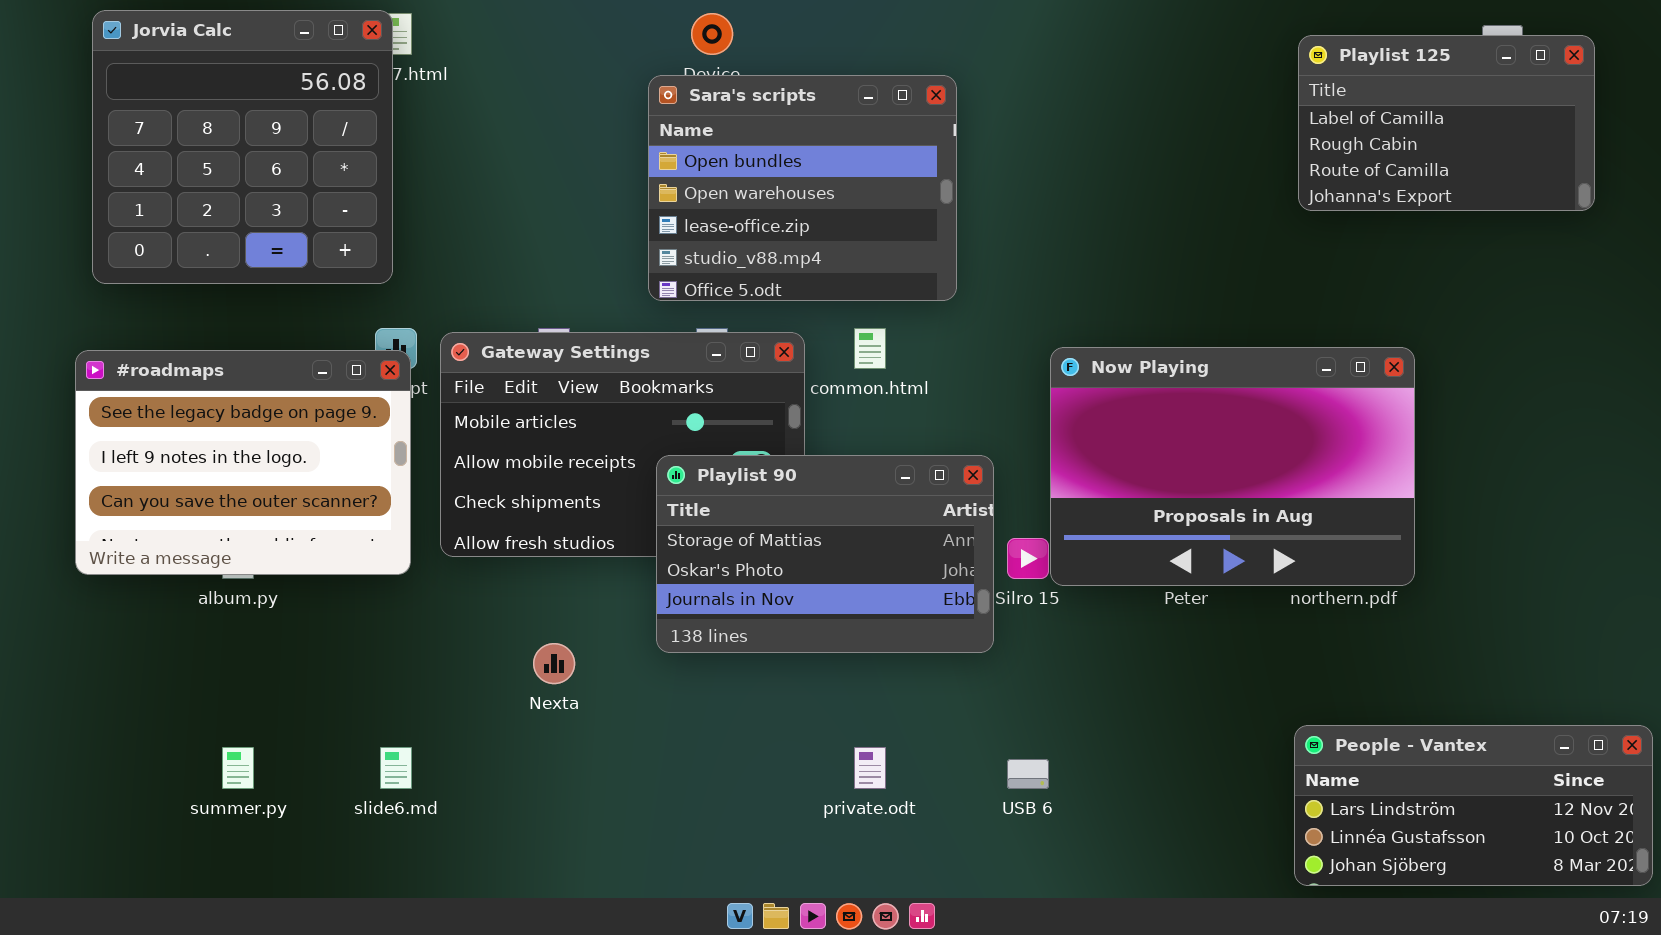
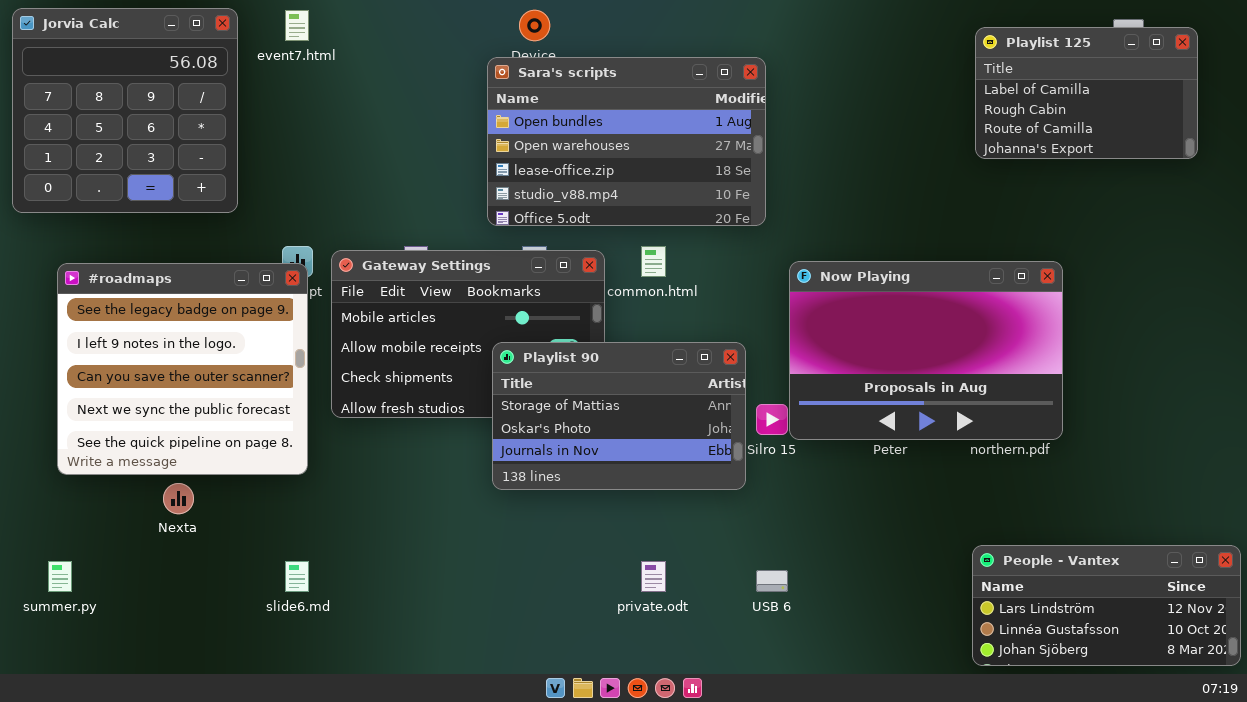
Jorvia Calc: [92,10,393,284] -> [12,8,238,213], moved
Sara's scripts: [648,75,957,301] -> [487,57,766,226], resized
#roadmaps: [75,350,411,575] -> [57,263,308,475], resized
Nexta: [533,643,575,684] -> [163,483,194,514], moved
summer.py: [222,747,254,789] -> [48,561,72,592], moved

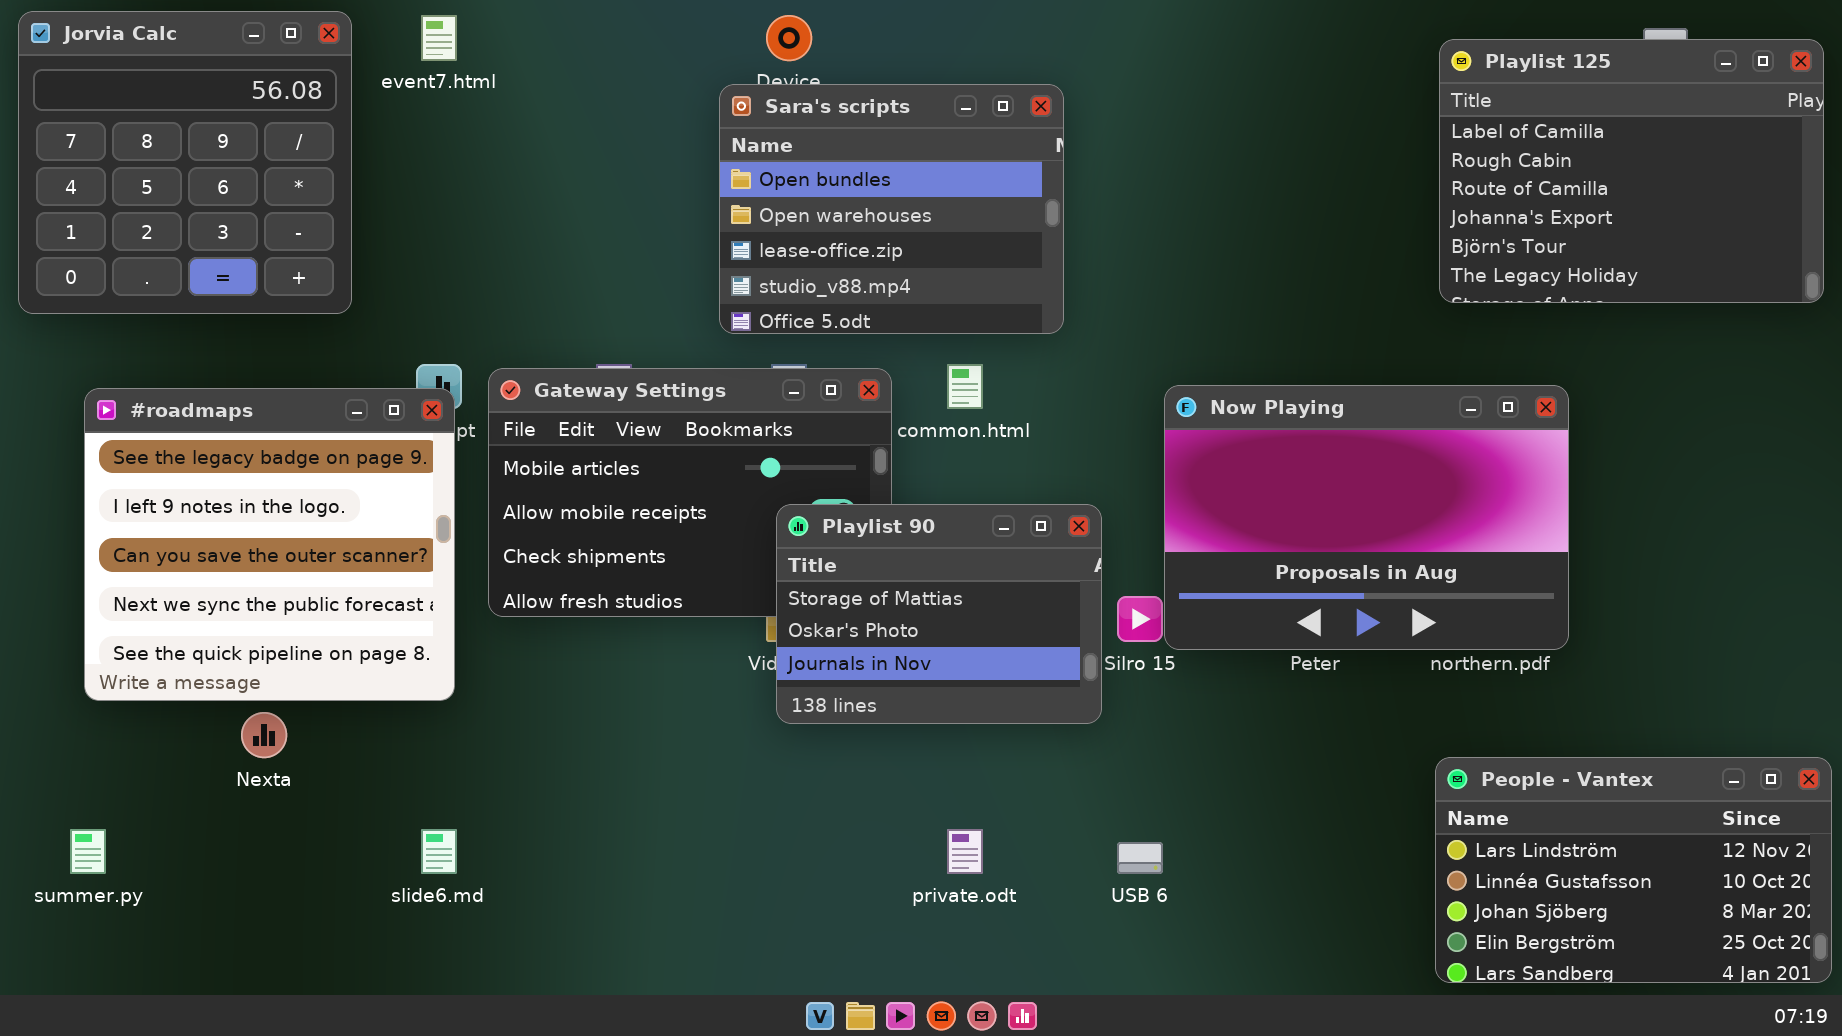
Playlist 125: [975,27,1198,159] -> [1439,39,1824,303], resized
Sara's scripts: [487,57,766,226] -> [719,84,1064,334], resized
Playlist 90: [492,342,746,490] -> [776,504,1102,724], resized
People - Vantex: [972,545,1241,666] -> [1435,757,1832,983], resized

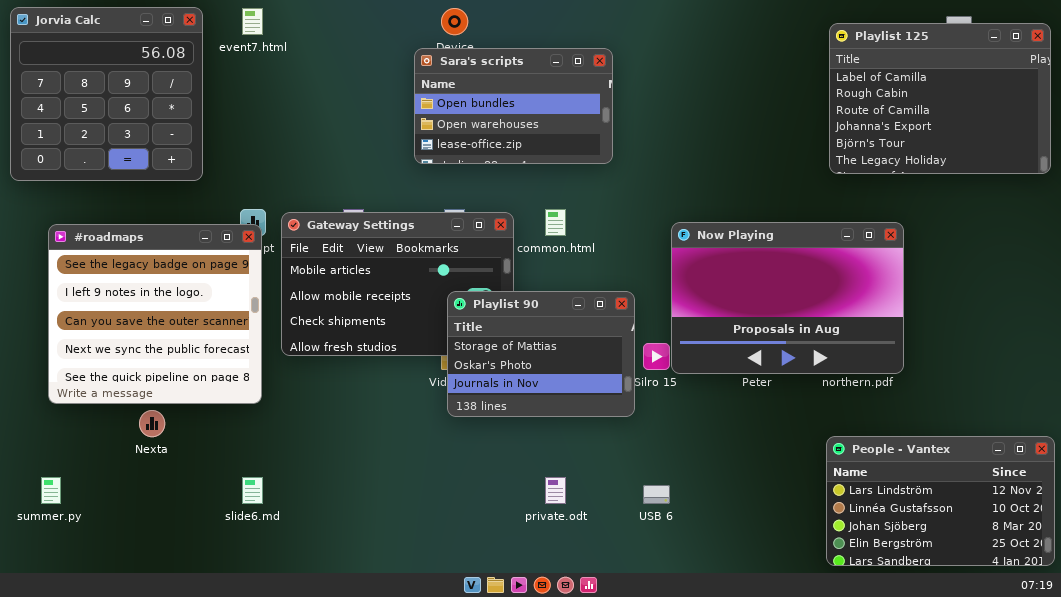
Sara's scripts: [719,84,1064,334] -> [414,48,613,164], resized

